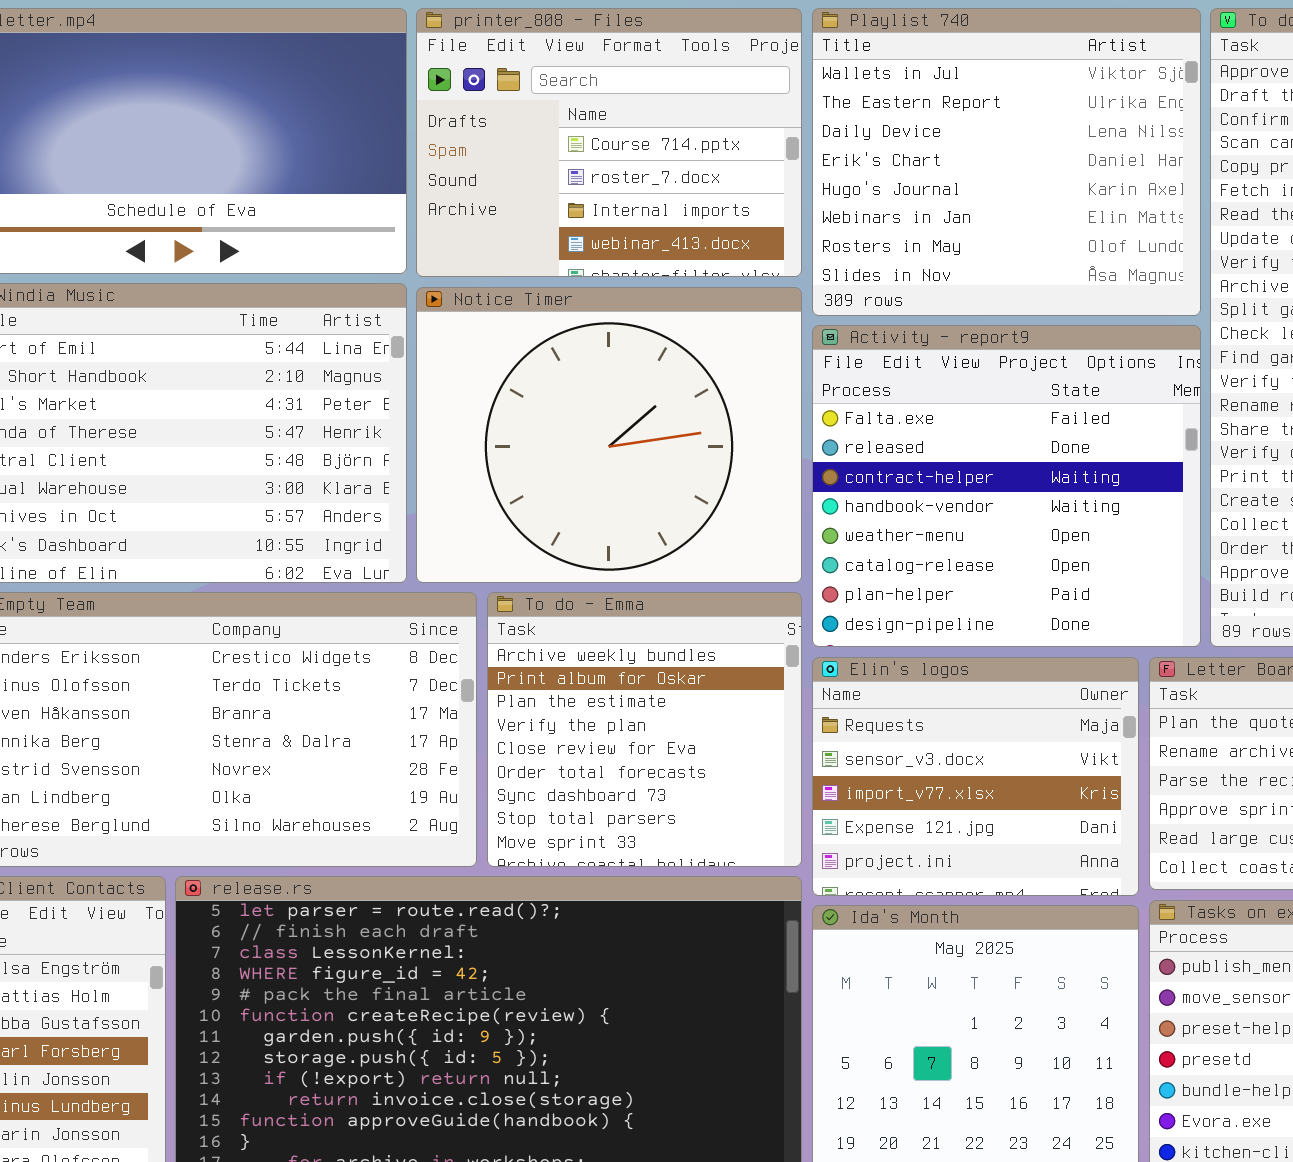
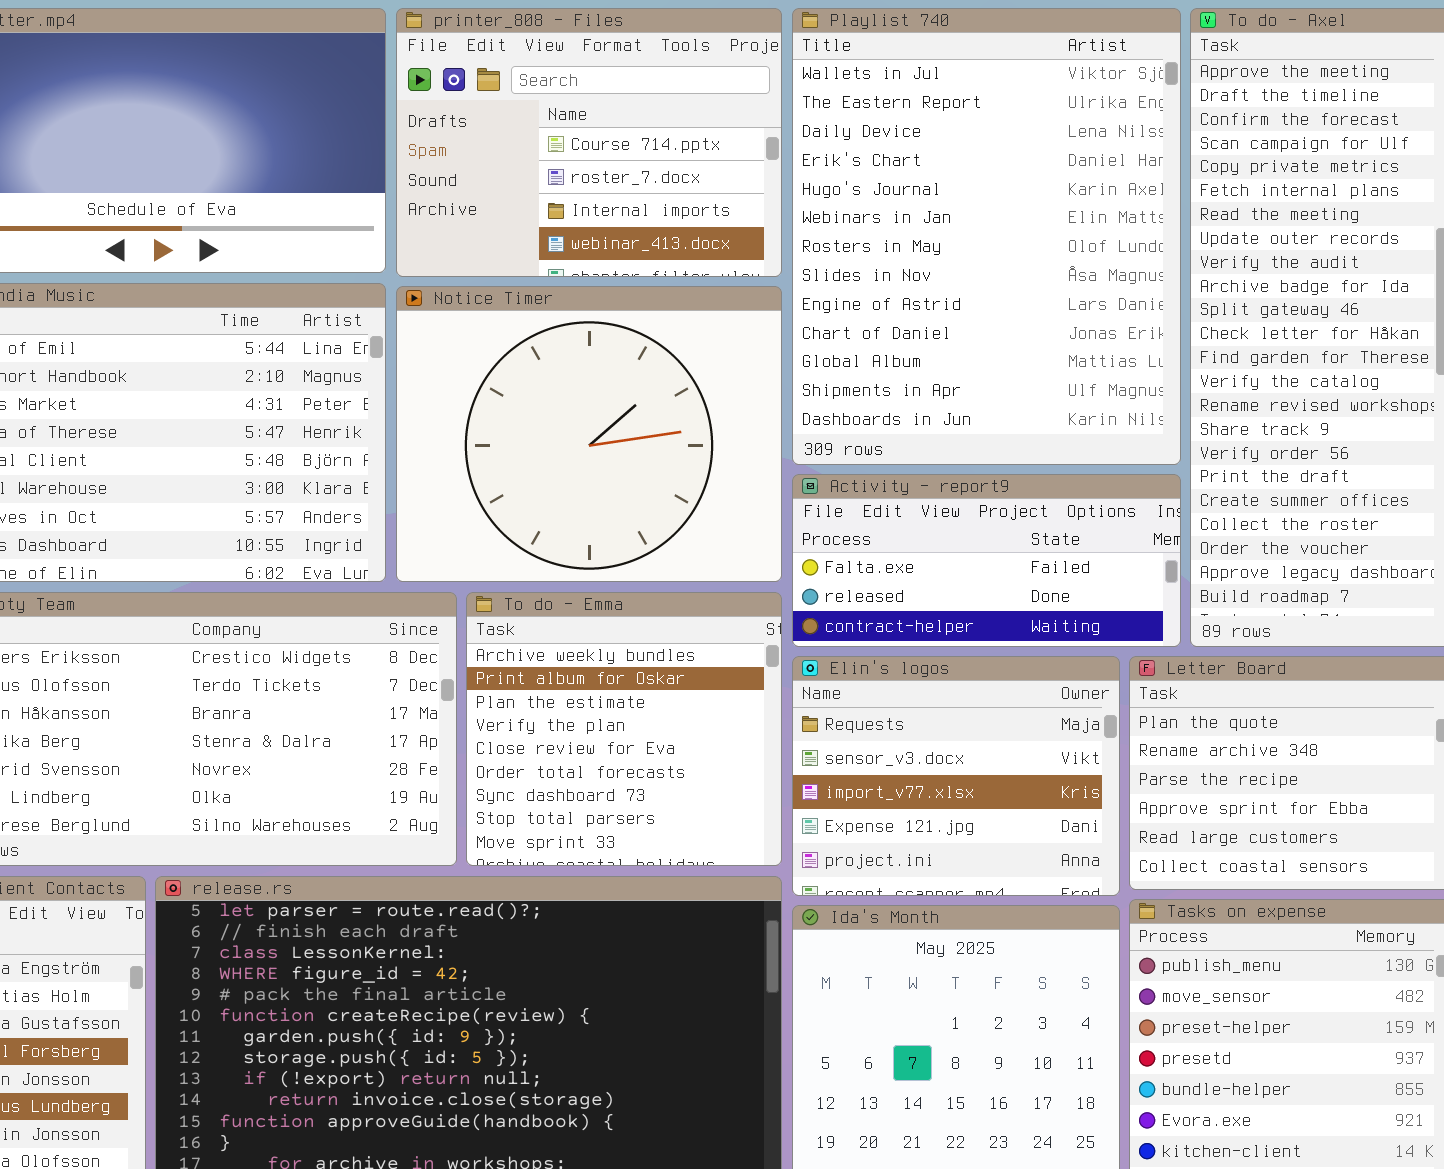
Playlist 740: [812,8,1201,316] -> [792,8,1181,465], resized
Activity - report9: [812,325,1201,647] -> [792,474,1181,647], resized

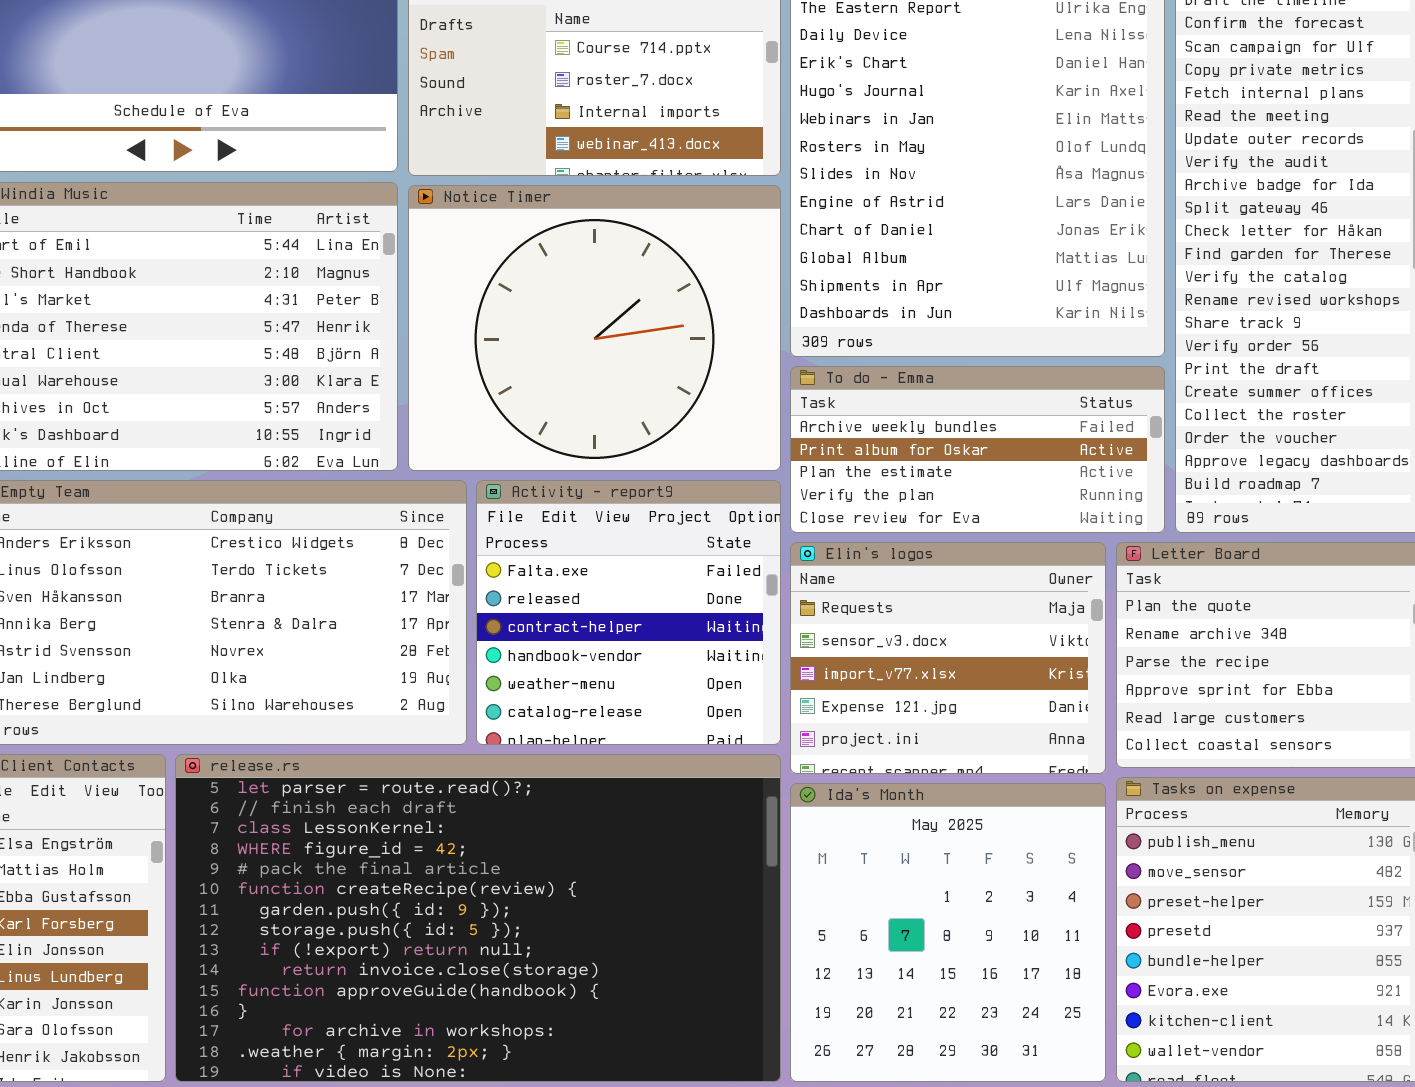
Activity - report9: [792,474,1181,647] -> [476,480,781,745], moved, resized
To do - Emma: [466,592,782,866] -> [790,366,1165,533], moved, resized

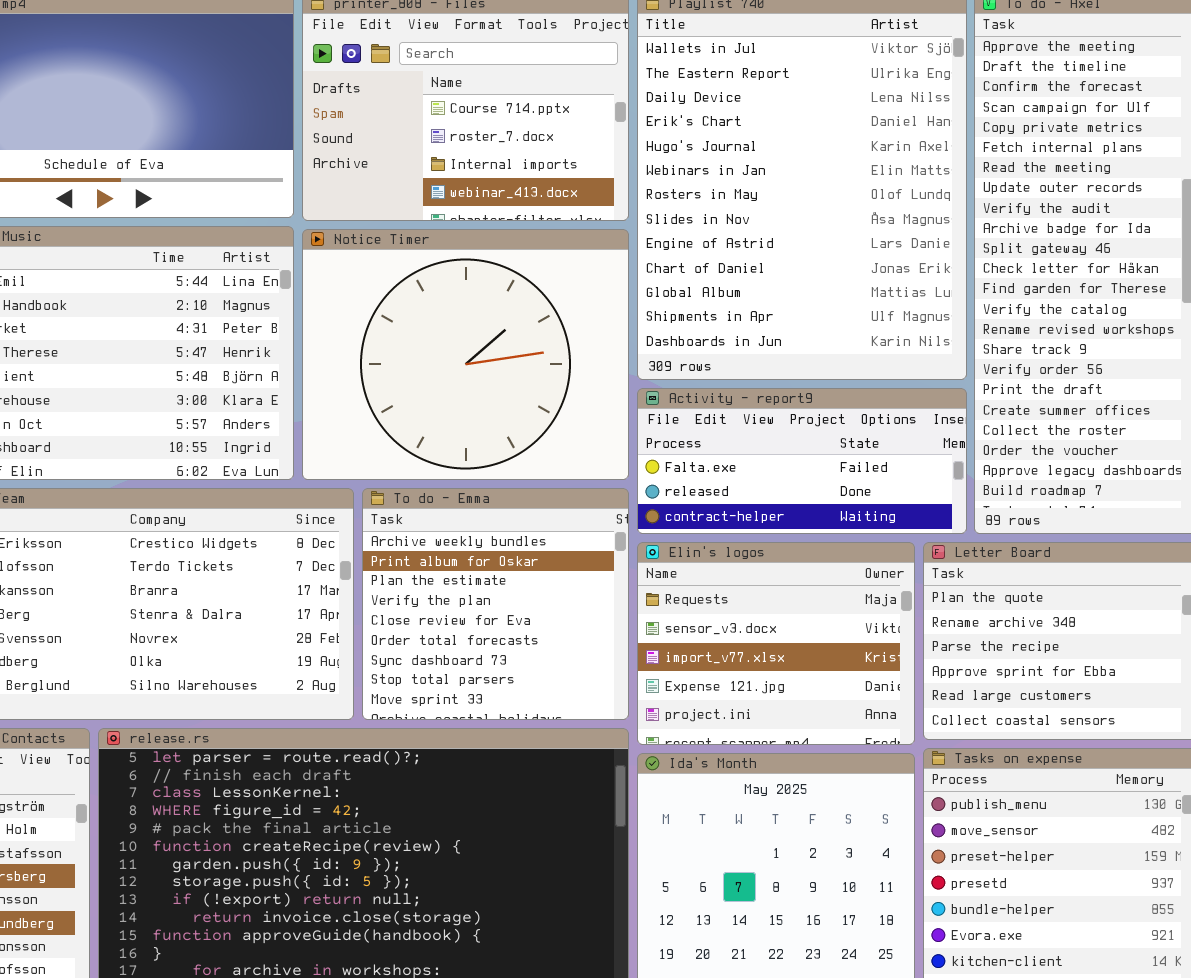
To do - Emma: [790,366,1165,533] -> [362,488,629,720], moved, resized
Activity - report9: [476,480,781,745] -> [637,388,967,534], moved, resized

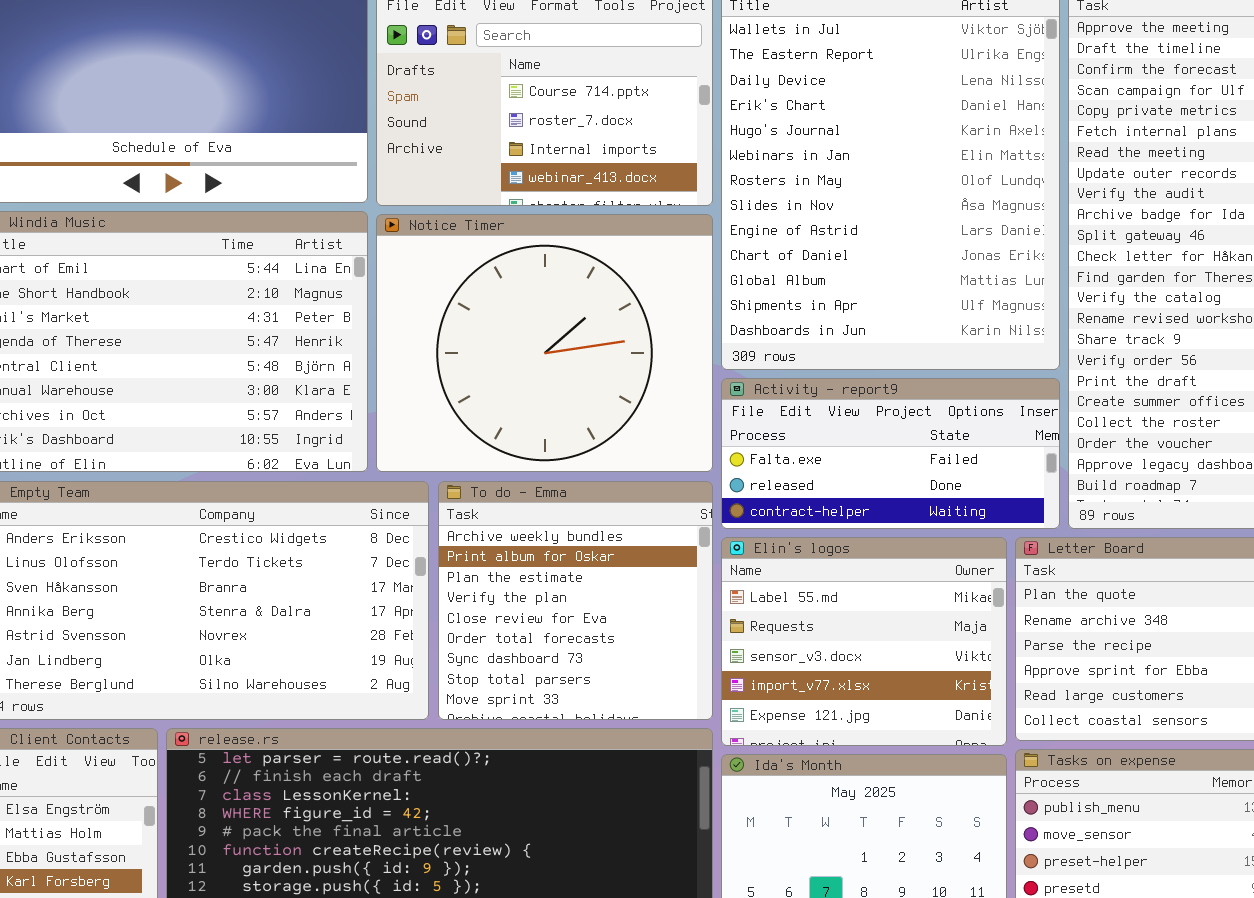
Elin's logos: [637,542,915,745] -> [721,537,1007,746], scrolled up 1 row

